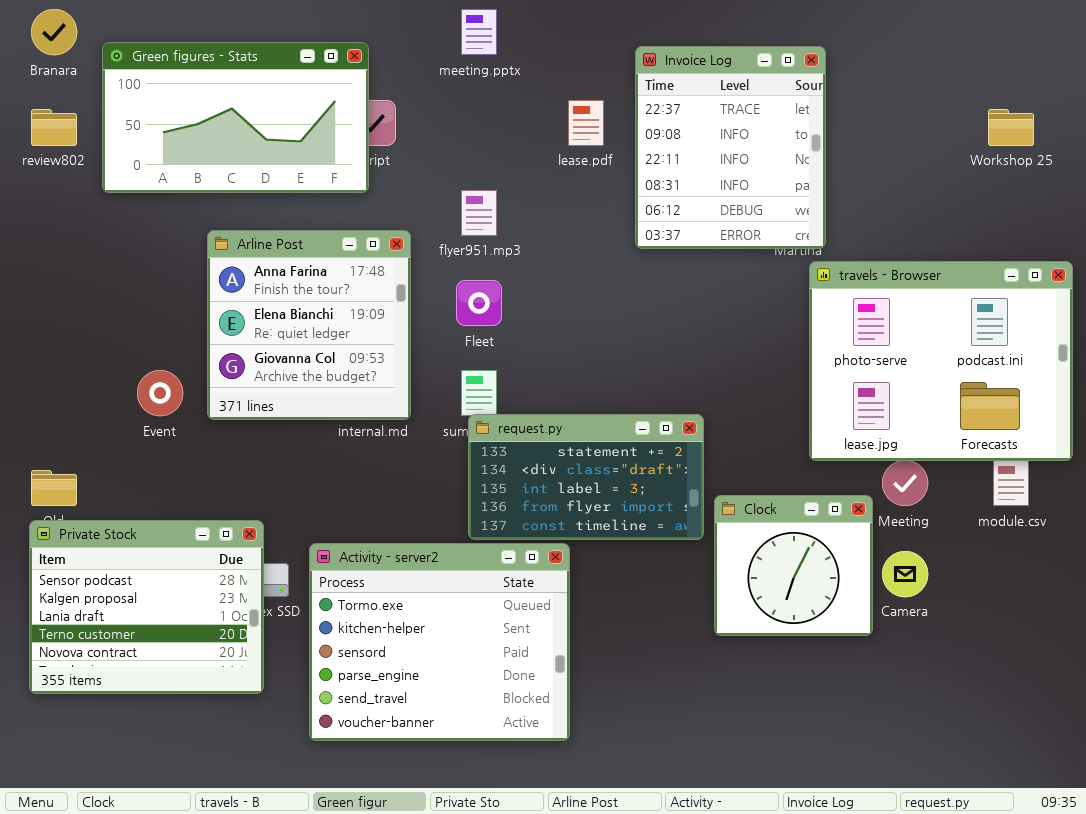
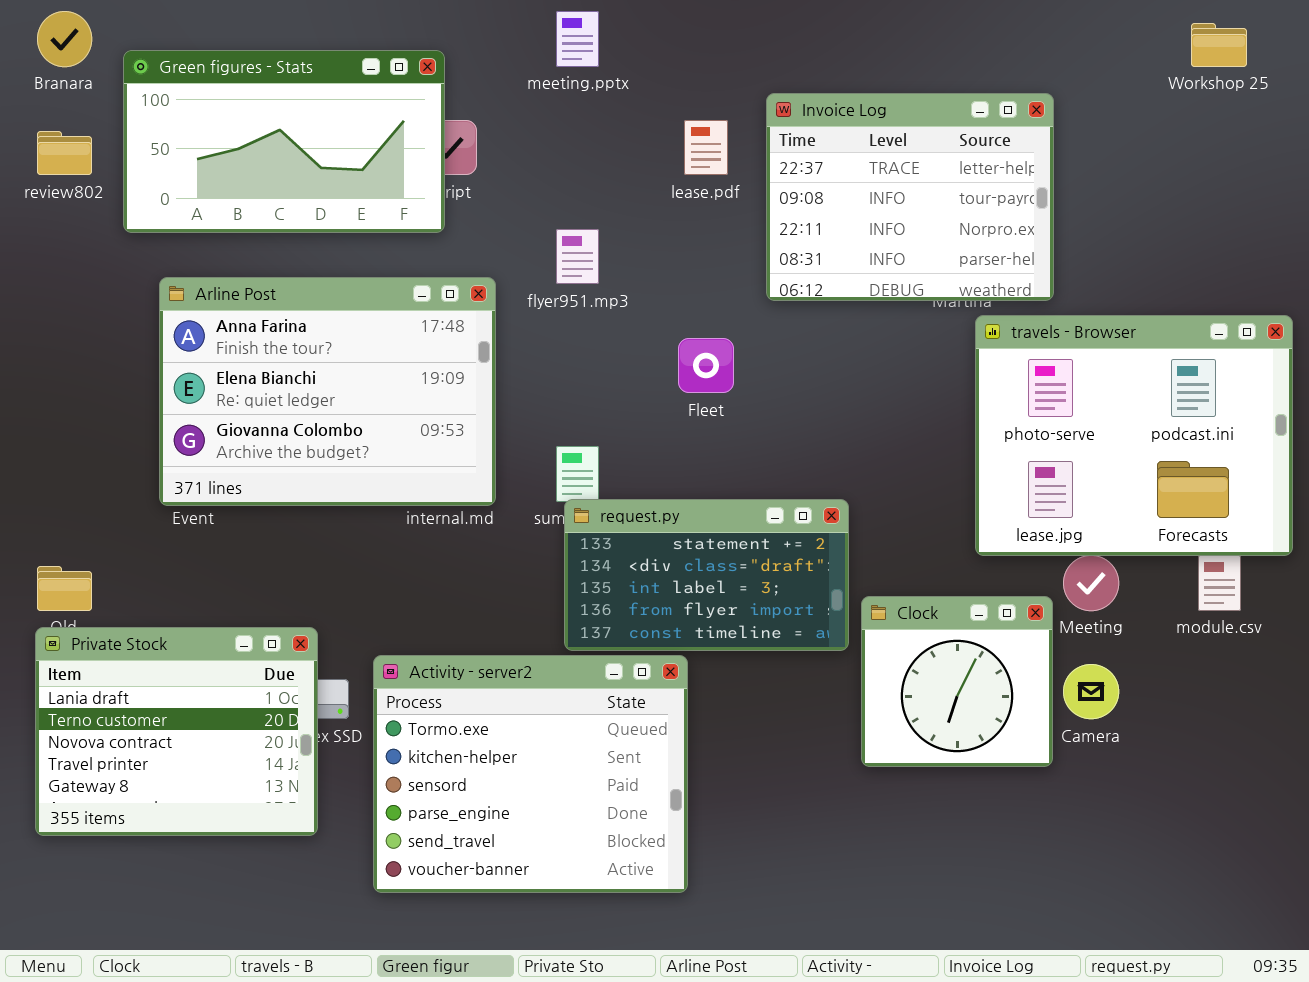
Invoice Log: [635,46,826,249] -> [766,93,1054,301], resized
Workshop 25: [988,109,1034,146] -> [1191,23,1247,67], moved
Arline Post: [207,230,411,420] -> [159,277,496,506], resized
Fleet: [456,280,502,326] -> [678,338,734,393], moved
Private Stock: [29,520,264,694] -> [35,627,318,836], scrolled down 2 rows

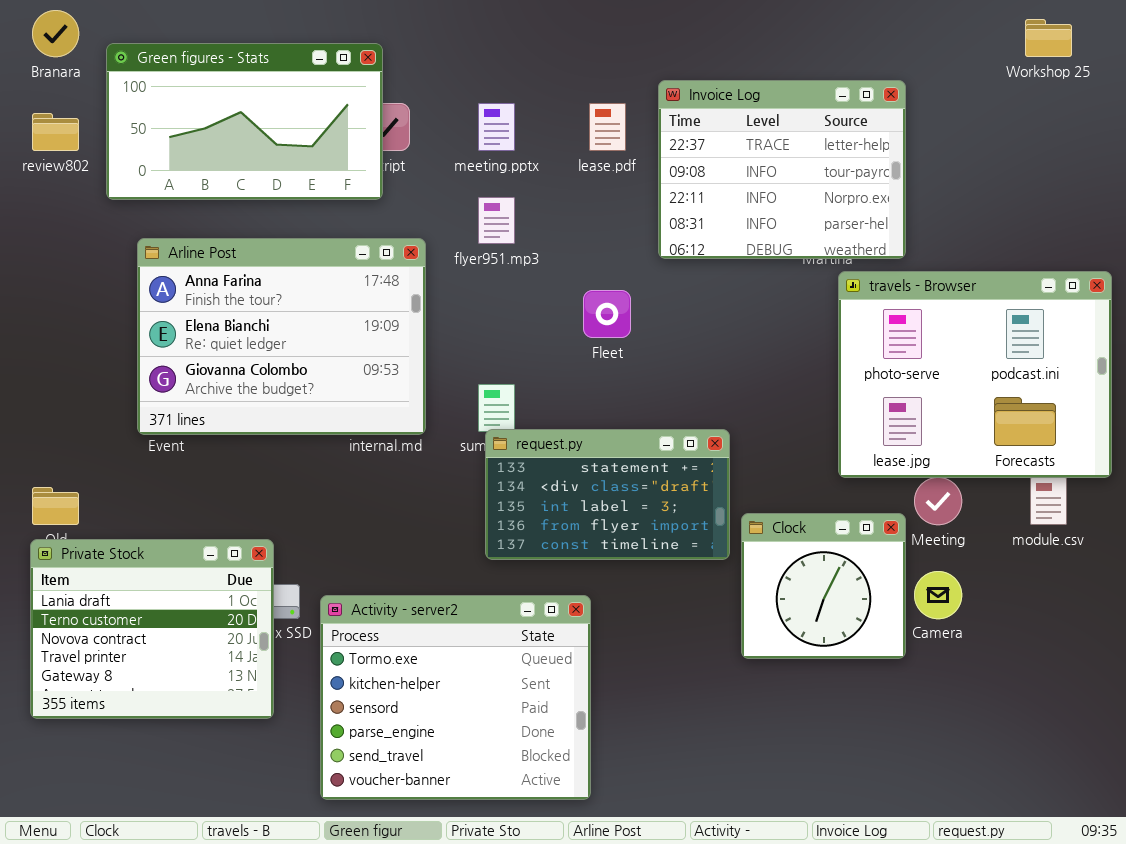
meeting.pptx: [556,11,599,67] -> [478,103,515,151], moved
Activity - server2: [373,655,688,893] -> [320,595,591,800], moved

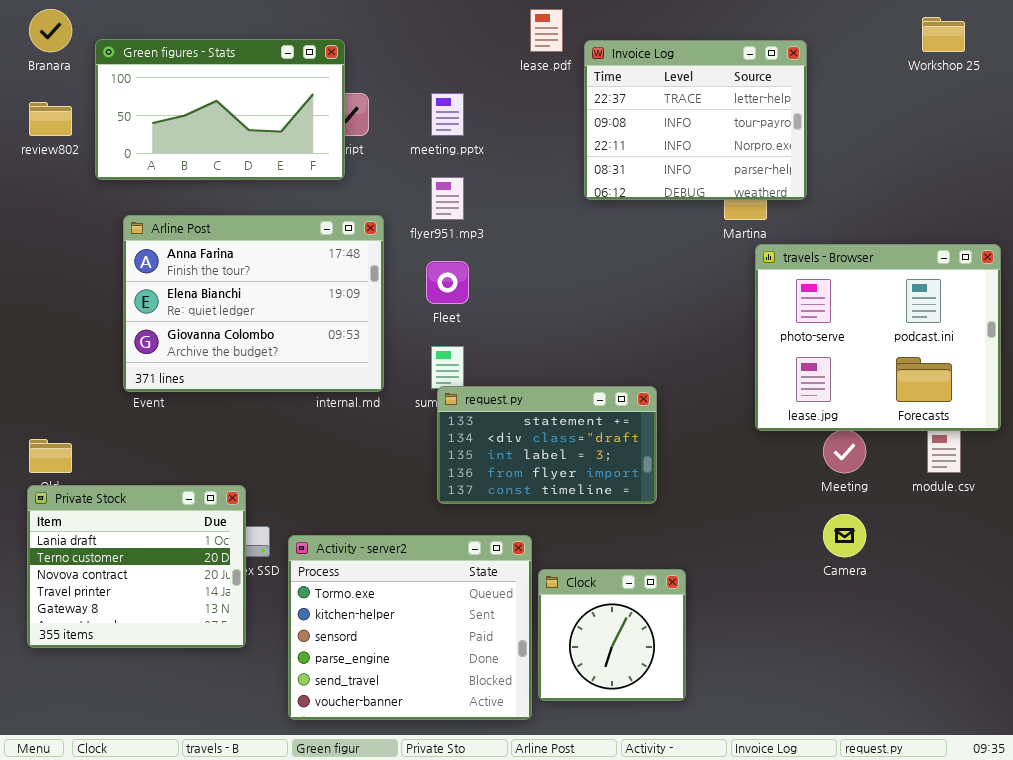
Invoice Log: [658,80,906,259] -> [584,40,807,200], moved
lease.pdf: [589,103,626,151] -> [530,9,563,52], moved
Fleet: [583,290,631,338] -> [426,261,469,304], moved
Clock: [741,513,906,659] -> [538,569,686,701], moved

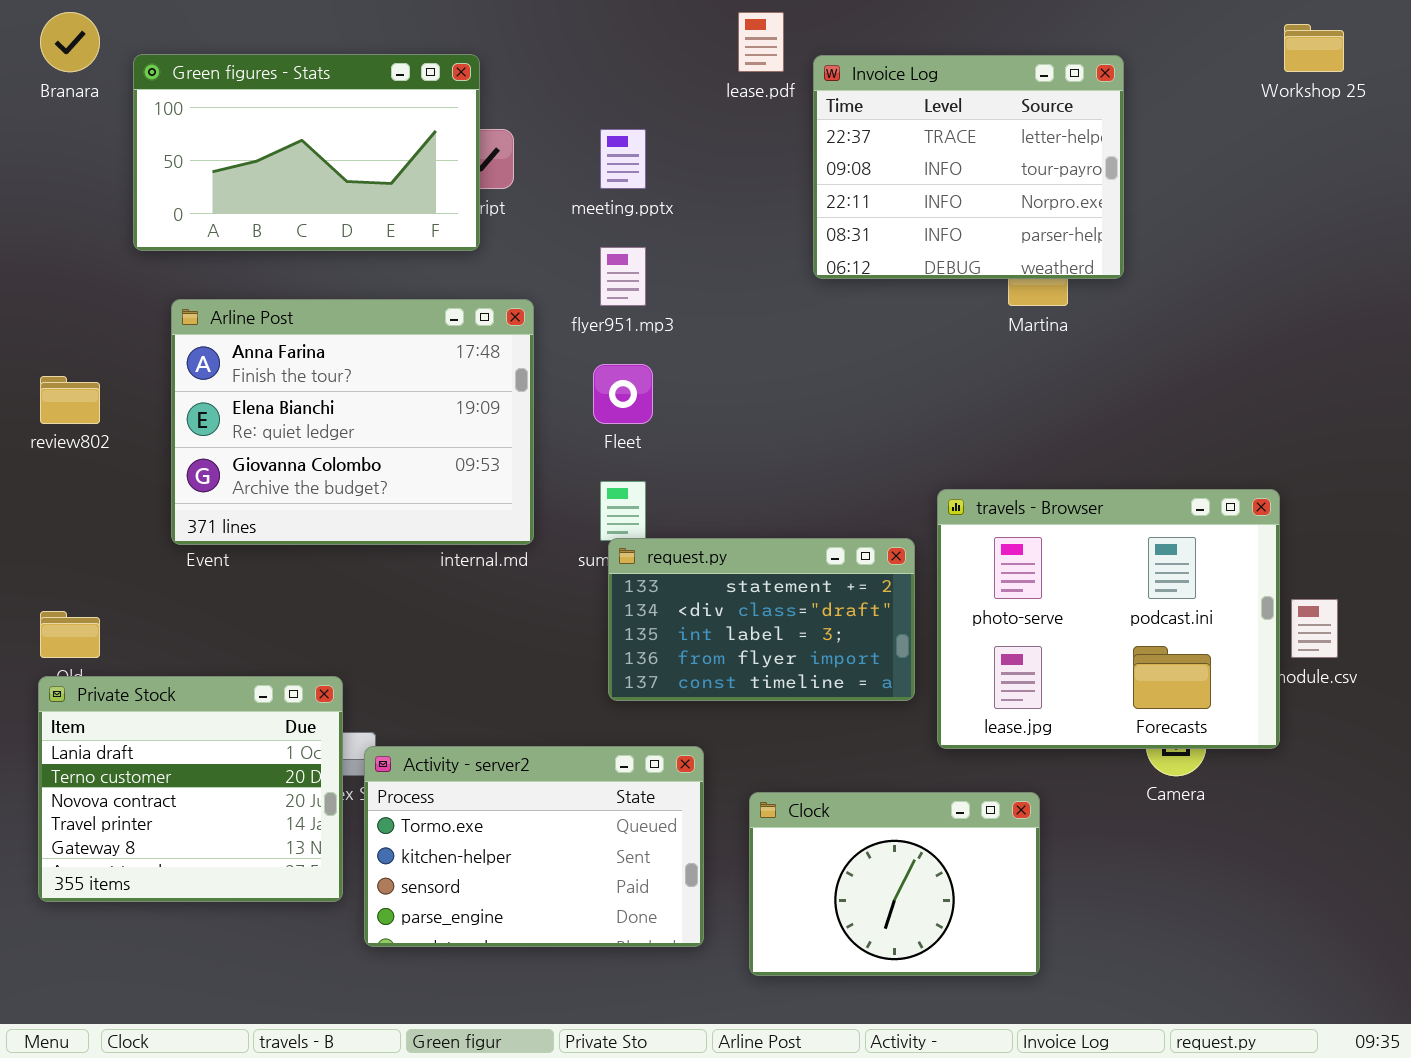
review802: [29,102,72,136] -> [40,376,100,424], moved
travels - Browser: [755,244,1001,431] -> [937,489,1280,749], moved
Activity - server2: [288,535,532,720] -> [364,746,704,947], moved, resized
Clock: [538,569,686,701] -> [749,792,1040,976], resized

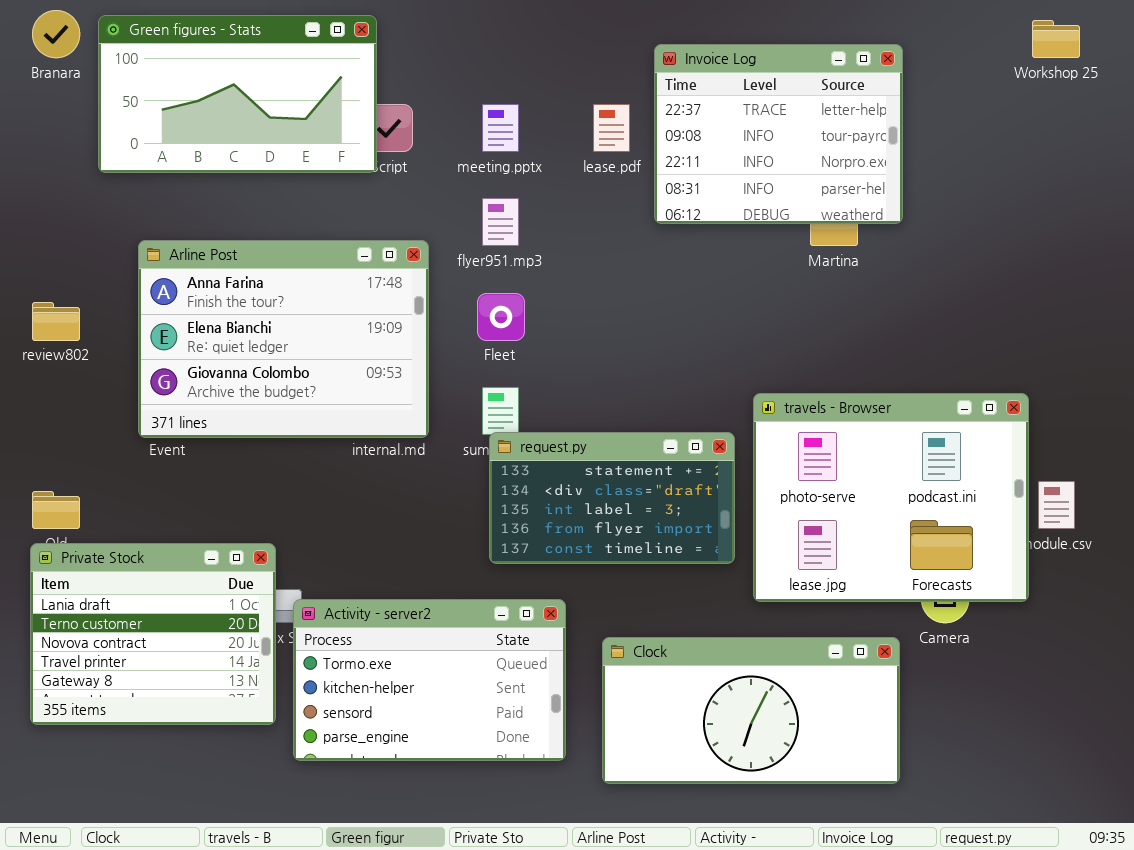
lease.pdf: [738,12,784,72] -> [593,104,630,152], moved
Green figures - Stats: [133,54,480,251] -> [98,15,377,173], moved
Clock: [749,792,1040,976] -> [602,637,900,784], resized

